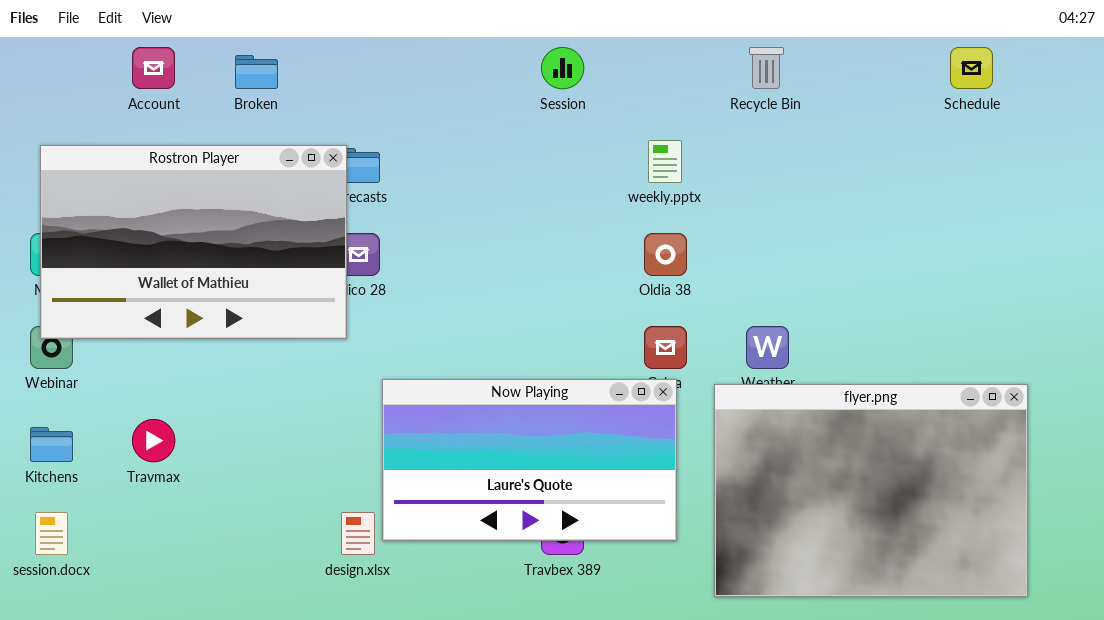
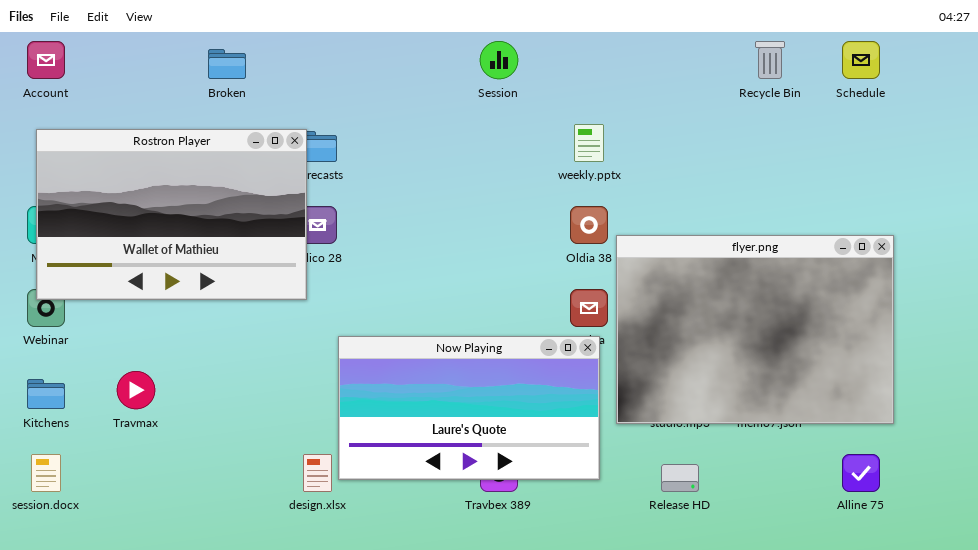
Account: [132,47,175,89] -> [27,41,65,79], moved
Recycle Bin: [749,47,784,89] -> [755,41,785,79], moved
flyer.png: [714,384,1028,597] -> [616,235,894,424], moved

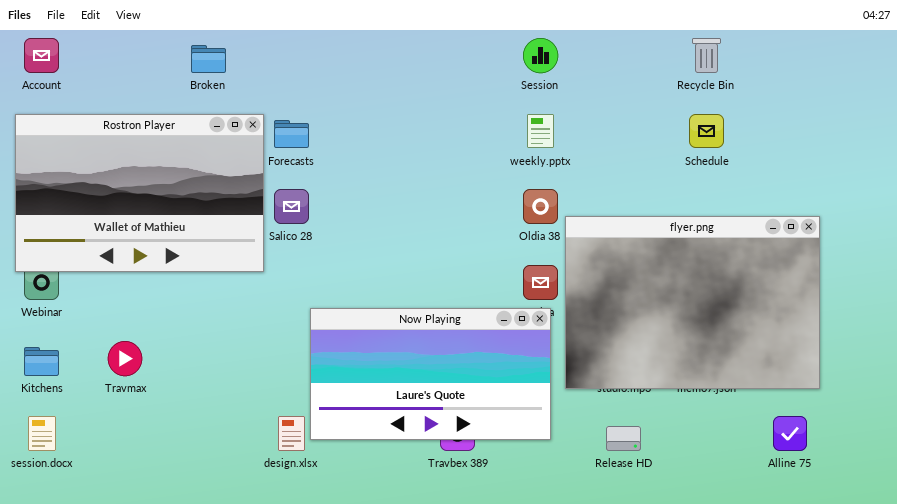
Session: [480,41,518,79] -> [523,38,558,73], moved
Schedule: [842,41,880,79] -> [689,114,724,148], moved
Rostron Player: [36,129,307,300] -> [15,114,264,272], moved

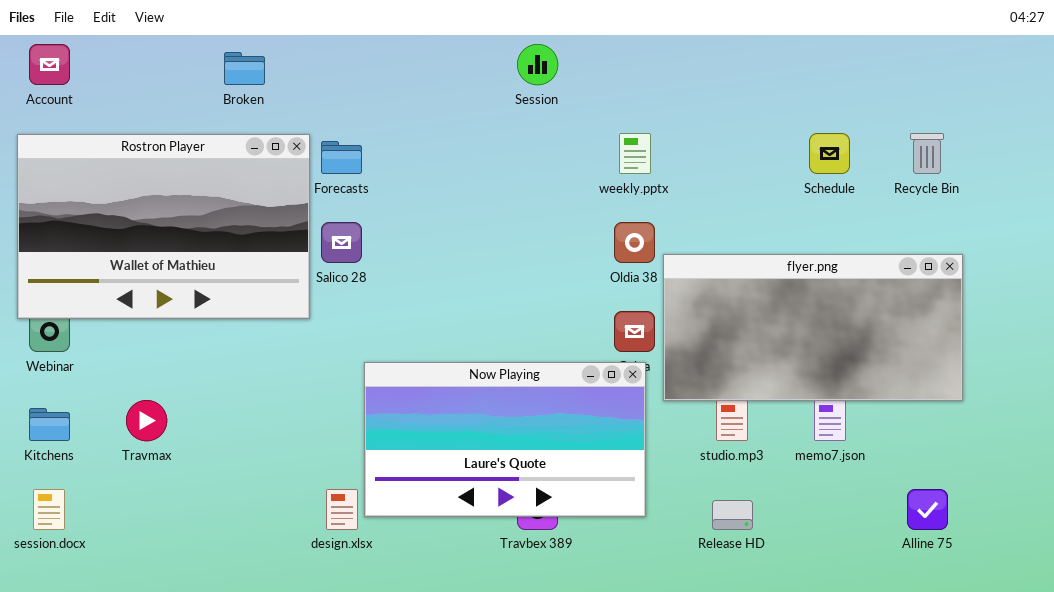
Session: [523,38,558,73] -> [517,44,558,85], moved
Recycle Bin: [692,38,721,73] -> [910,133,944,174], moved
flyer.png: [565,216,820,389] -> [663,254,963,401], resized

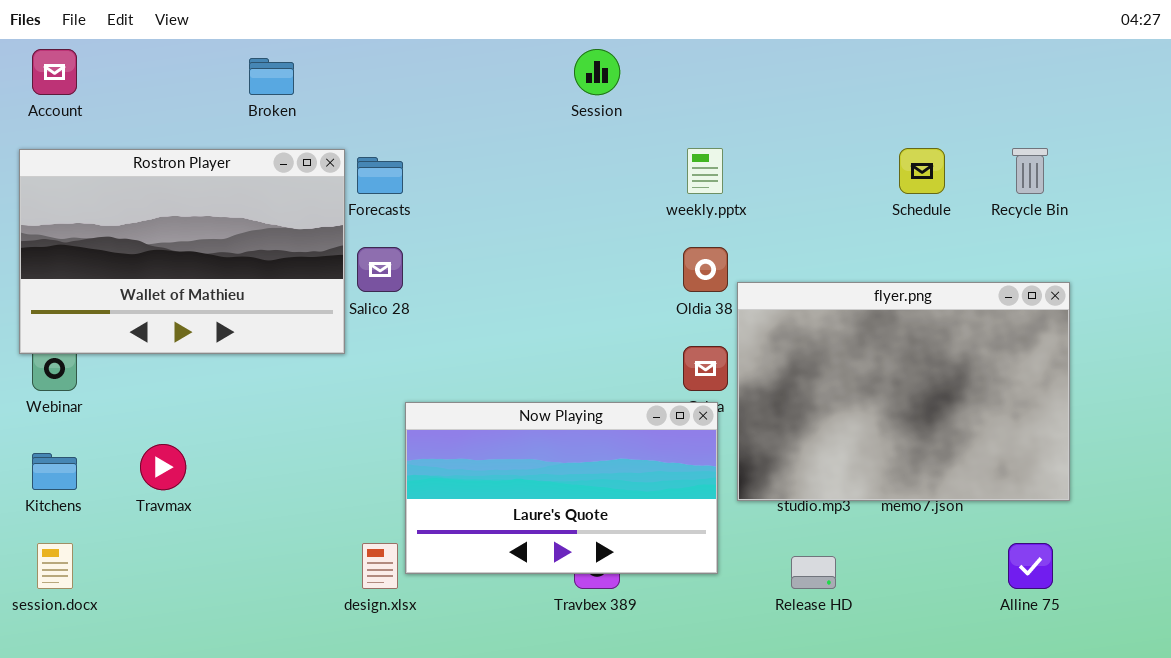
flyer.png: [663,254,963,401] -> [737,282,1070,501], resized

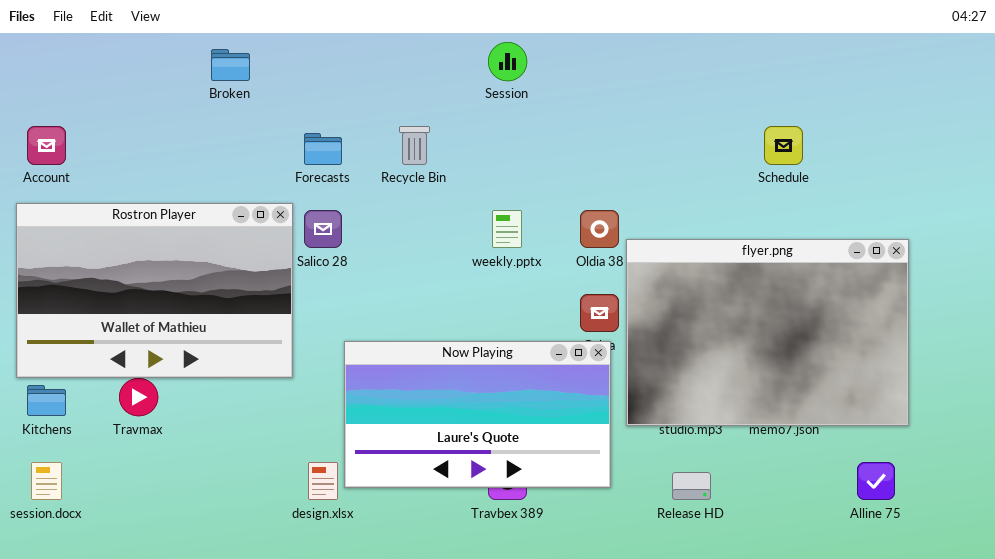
Account: [32,49,77,95] -> [27,126,66,165], moved
weekly.pptx: [687,148,723,194] -> [492,210,522,248], moved
Recycle Bin: [1012,148,1048,194] -> [399,126,430,165], moved
Rostron Player: [19,149,345,354] -> [16,203,293,378], moved

